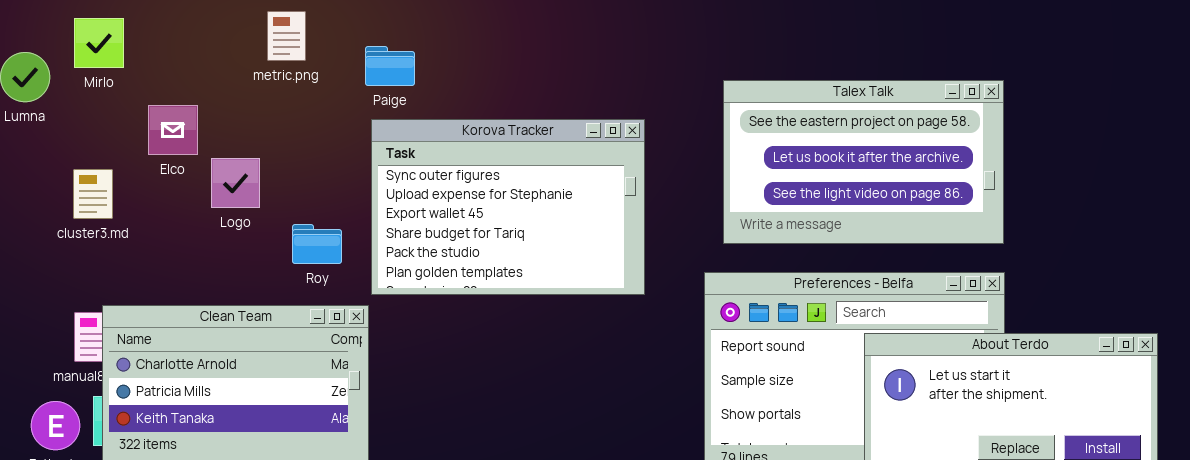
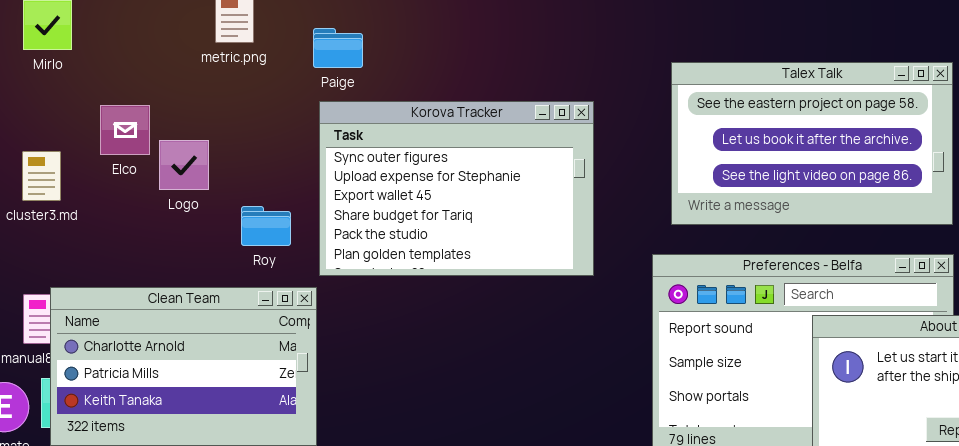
Elco: [148,105,198,155] -> [100,105,150,155], moved

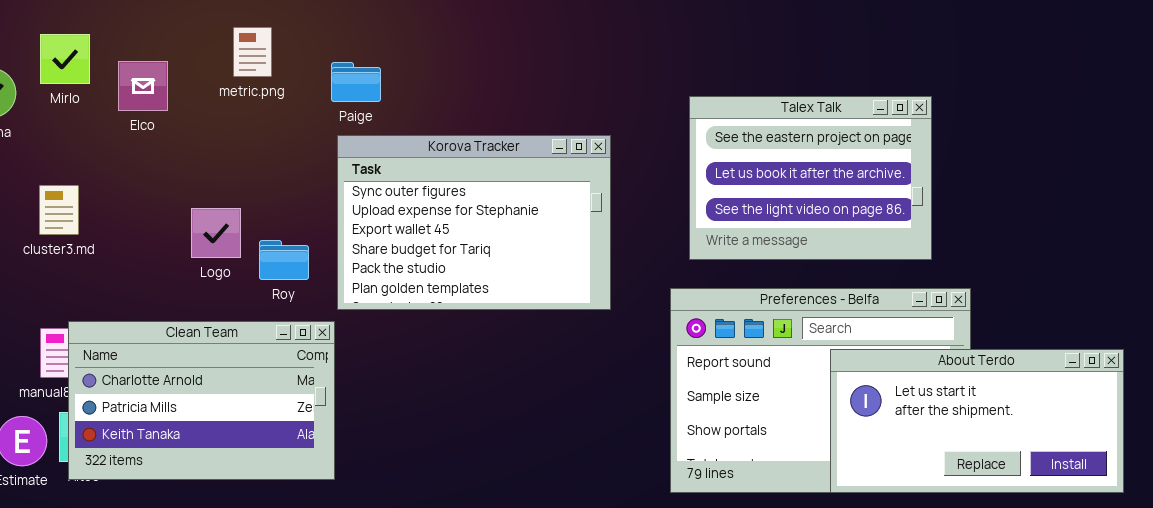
Talex Talk: [671,62,953,225] -> [689,96,932,260], resized
Elco: [100,105,150,155] -> [118,61,168,111], moved
Logo: [159,140,209,190] -> [191,208,241,258], moved

